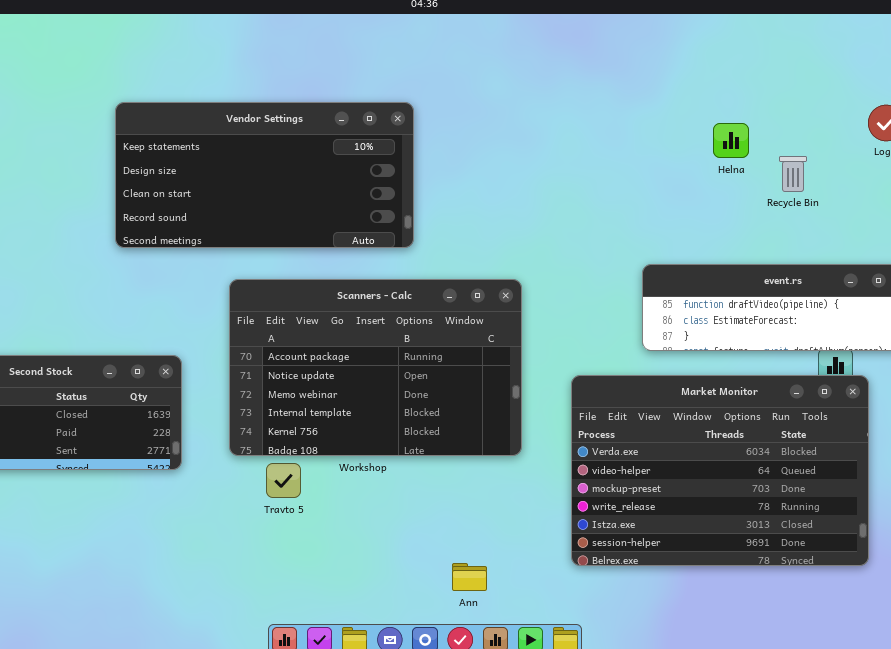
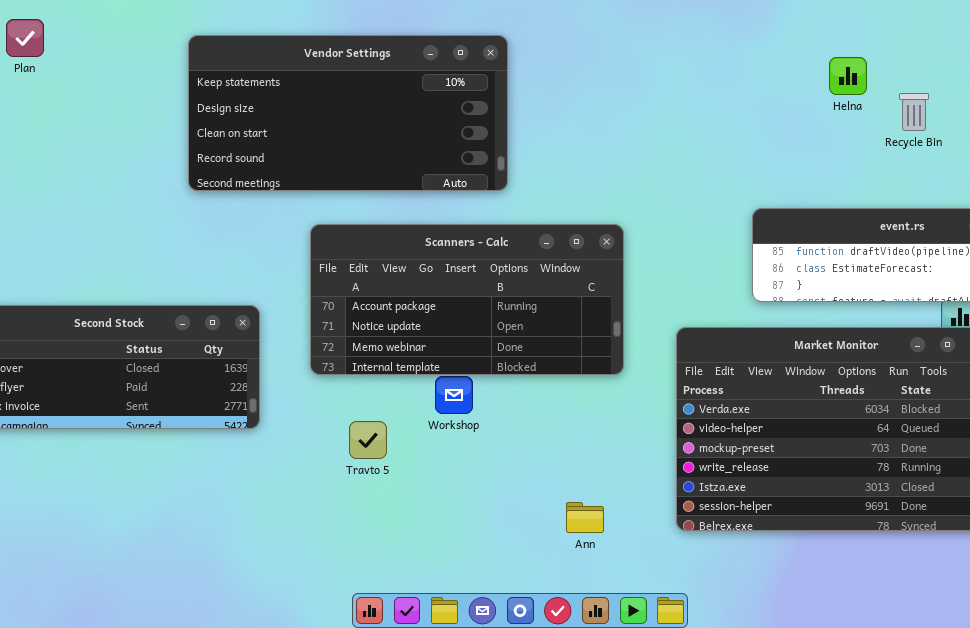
Scanners - Calc: [229,279,522,456] -> [310,224,624,375], resized
Ann: [452,563,487,591] -> [566,502,604,533], moved

